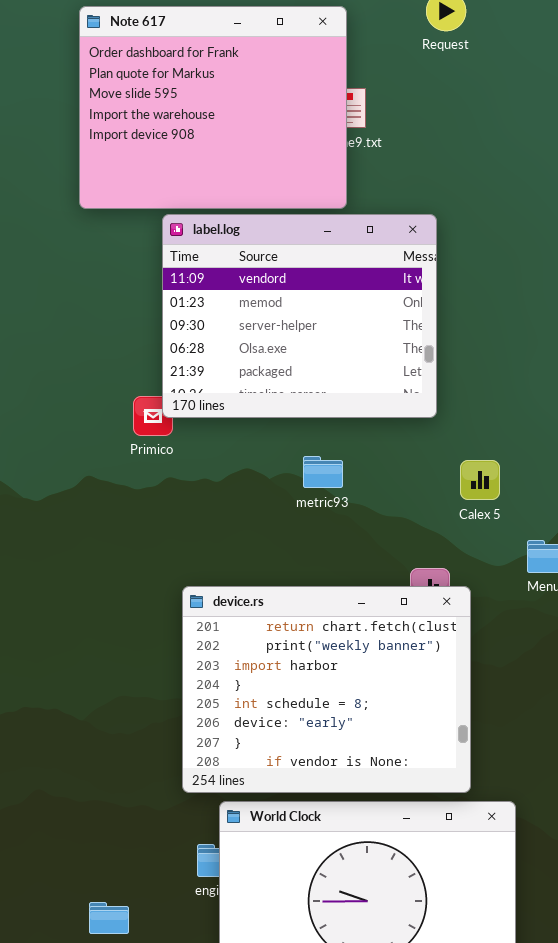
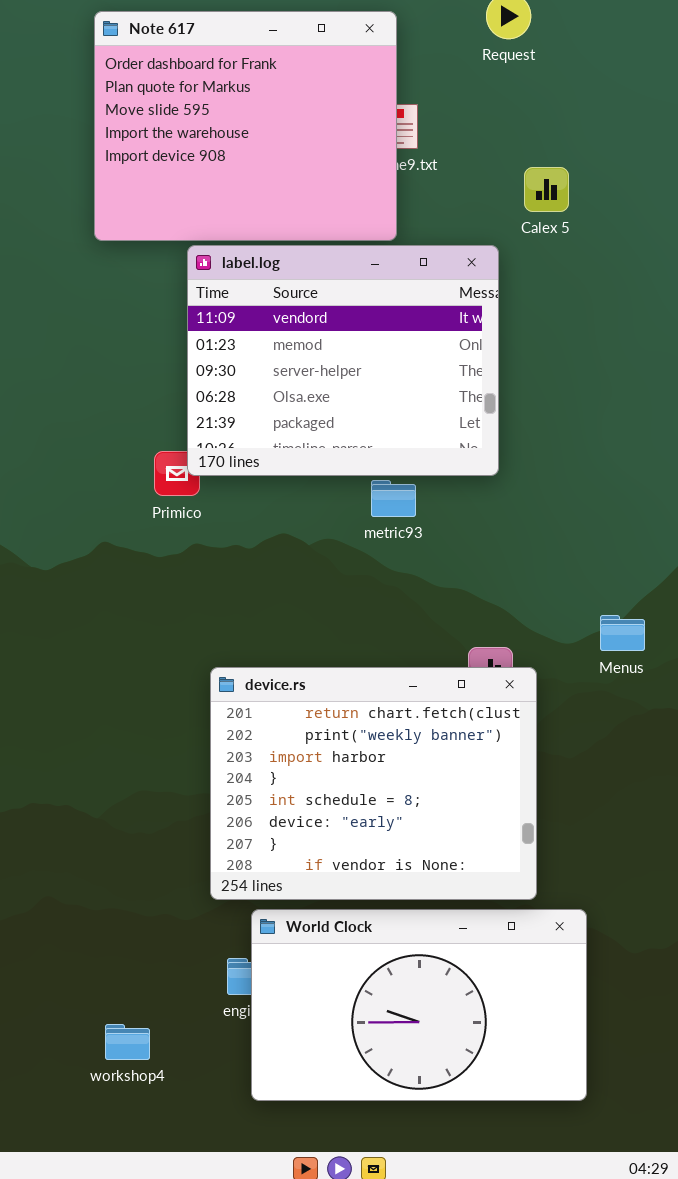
metric93: [303,456,343,488] -> [371,480,416,517], moved
Calex 5: [460,460,500,500] -> [524,167,569,212], moved

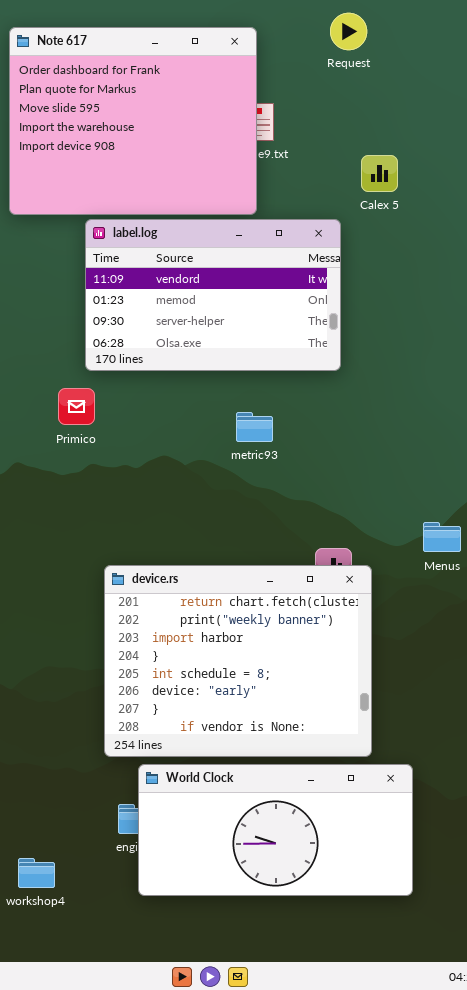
label.log: [187,245,499,476] -> [85,219,341,371], resized
World Clock: [251,909,587,1101] -> [138,764,413,896], resized

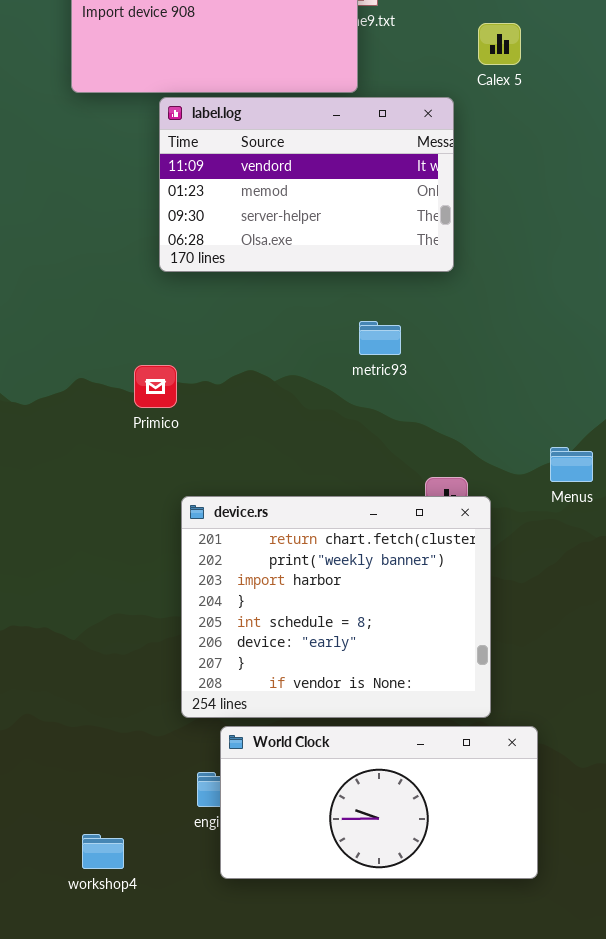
Primico: [58,388,95,425] -> [134,365,177,408], moved
metric93: [236,412,273,442] -> [359,321,401,355], moved

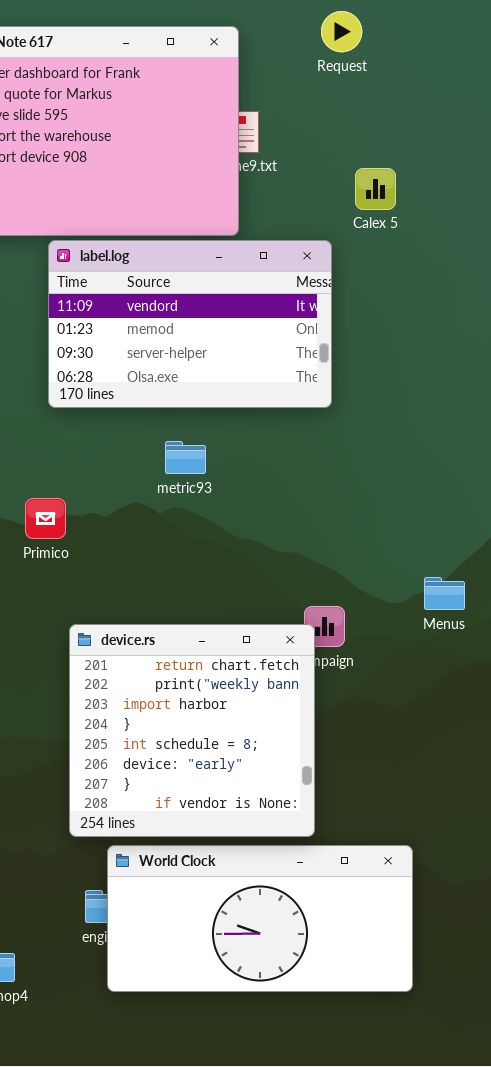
metric93: [359,321,401,355] -> [165,441,206,474], moved
device.rs: [181,496,491,718] -> [69,624,315,837], resized

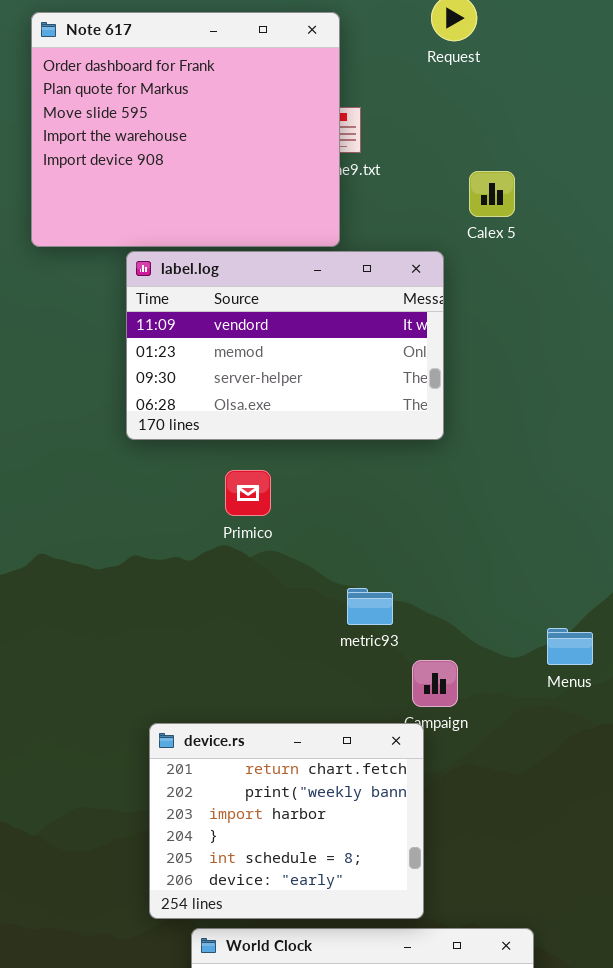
metric93: [165,441,206,474] -> [347,588,393,625], moved
Primico: [25,498,66,539] -> [225,470,271,516], moved
device.rs: [69,624,315,837] -> [149,723,424,919], resized

